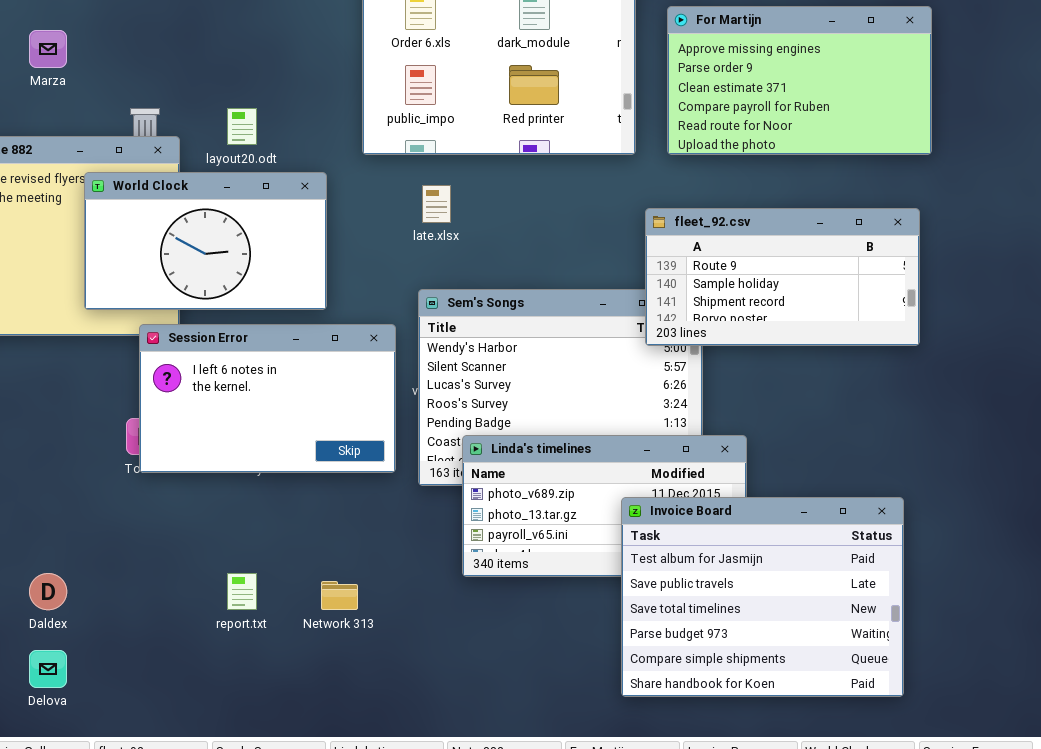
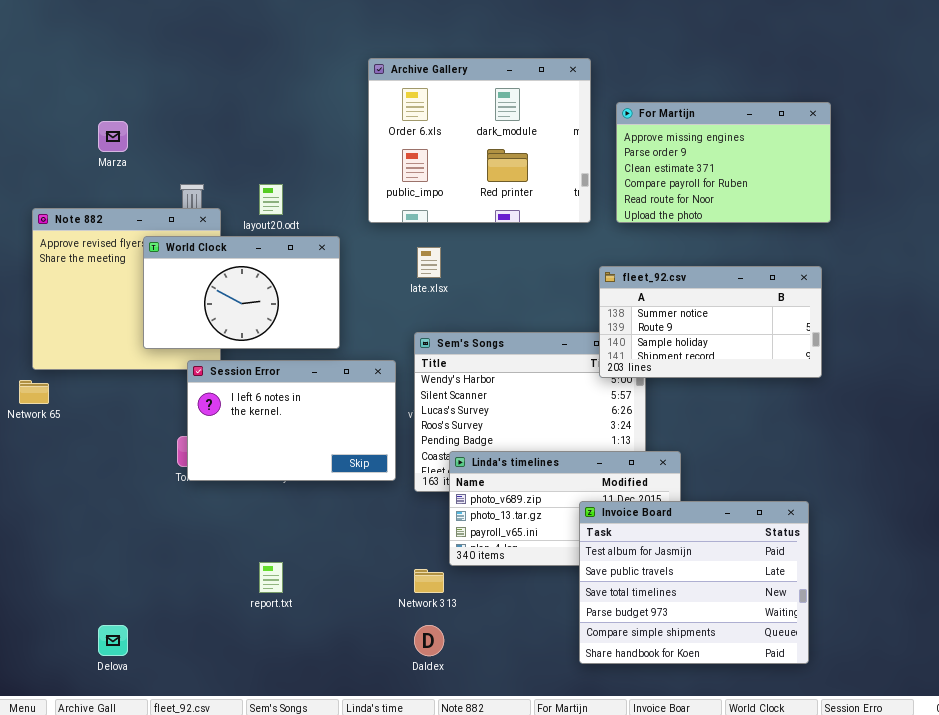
fleet_92.csv: [645,208,920,346] -> [599,266,822,378], scrolled up 1 row
Daldex: [29,573,67,610] -> [414,625,444,656], moved
Network 313: [321,581,358,610] -> [414,569,444,593], moved

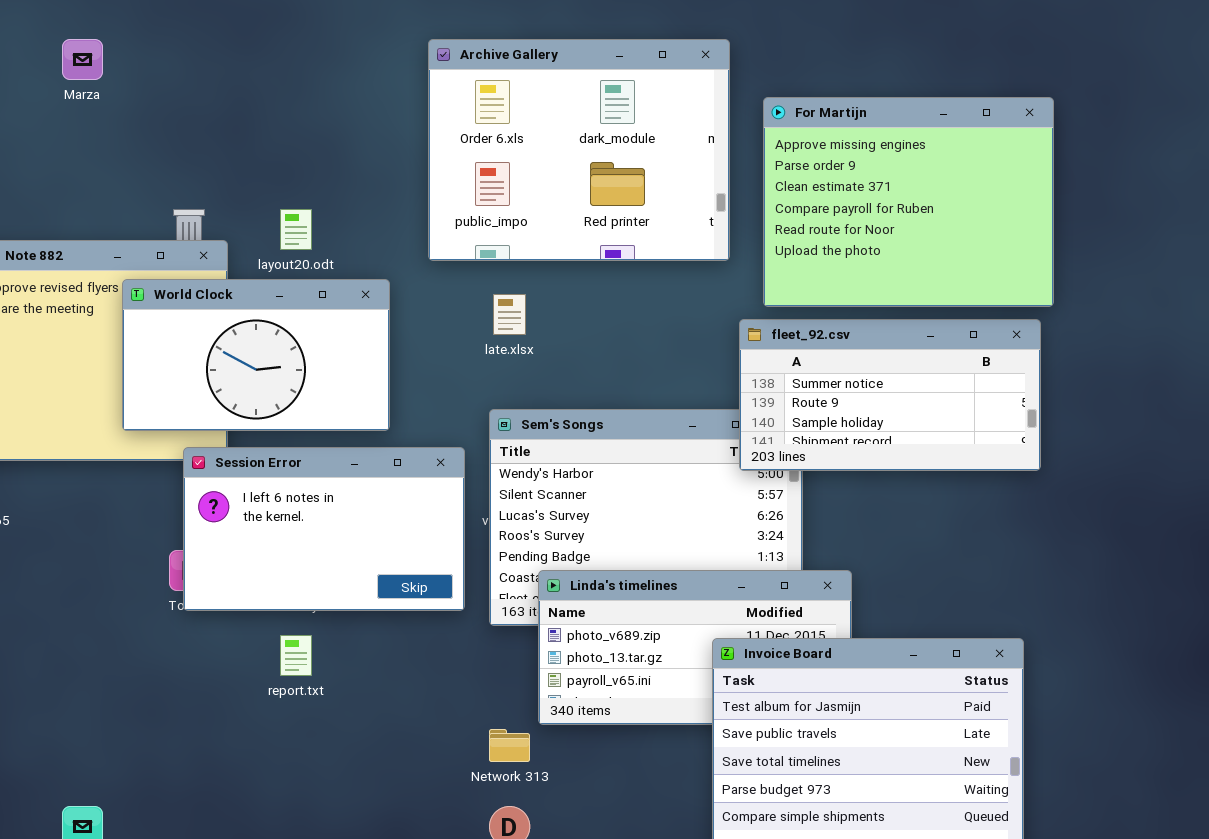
For Martijn: [616,102,831,223] -> [763,97,1054,307], resized
Marza: [98,121,128,152] -> [62,39,103,80], moved
report.txt: [259,562,283,593] -> [280,635,312,676], moved

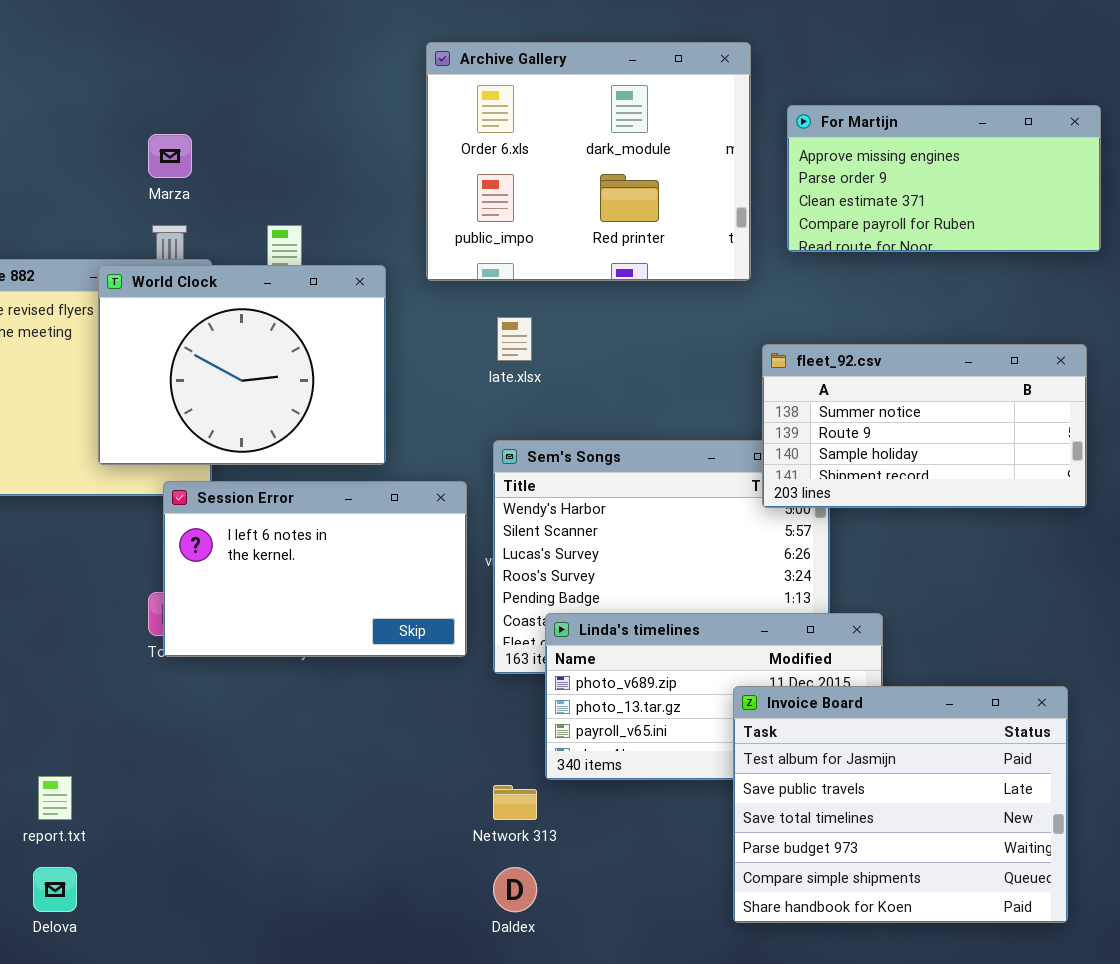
Marza: [62,39,103,80] -> [148,134,192,178], moved
For Martijn: [763,97,1054,307] -> [787,105,1101,252], resized
World Clock: [122,279,390,431] -> [98,265,386,465], resized
report.txt: [280,635,312,676] -> [38,776,72,820], moved

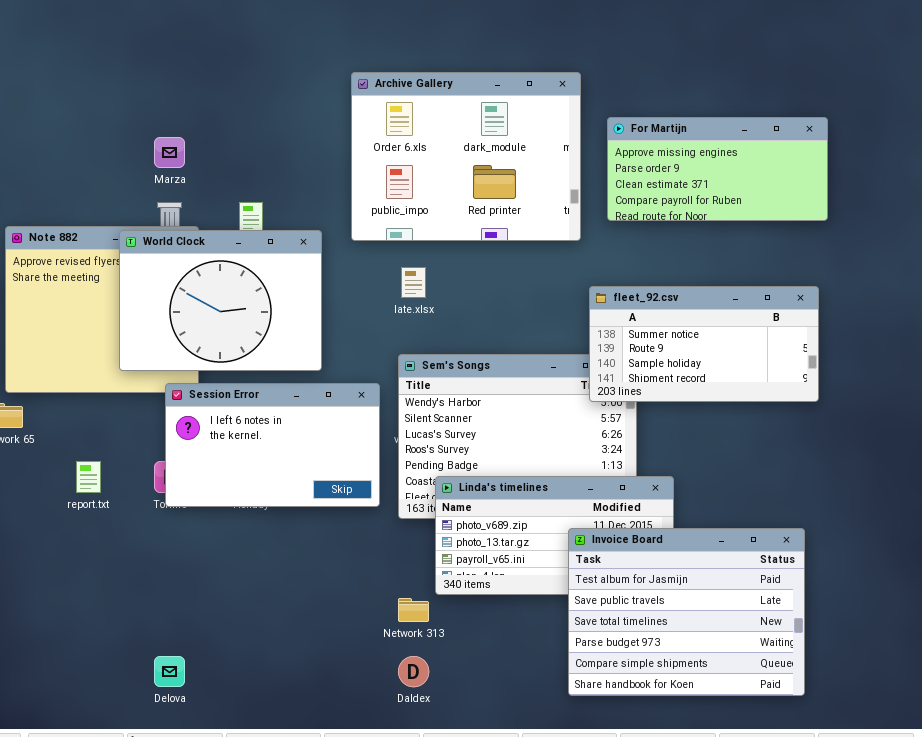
report.txt: [38,776,72,820] -> [76,461,101,493], moved
Delova: [33,867,77,912] -> [154,656,185,687], moved

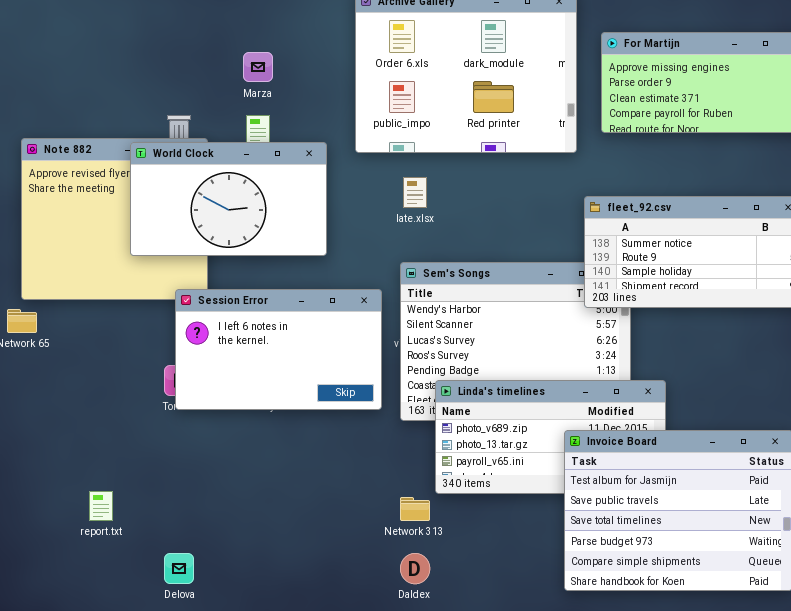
Marza: [154,137,185,168] -> [243,52,273,82], moved
World Clock: [119,230,322,371] -> [130,142,327,256], resized
report.txt: [76,461,101,493] -> [89,491,113,521], moved

